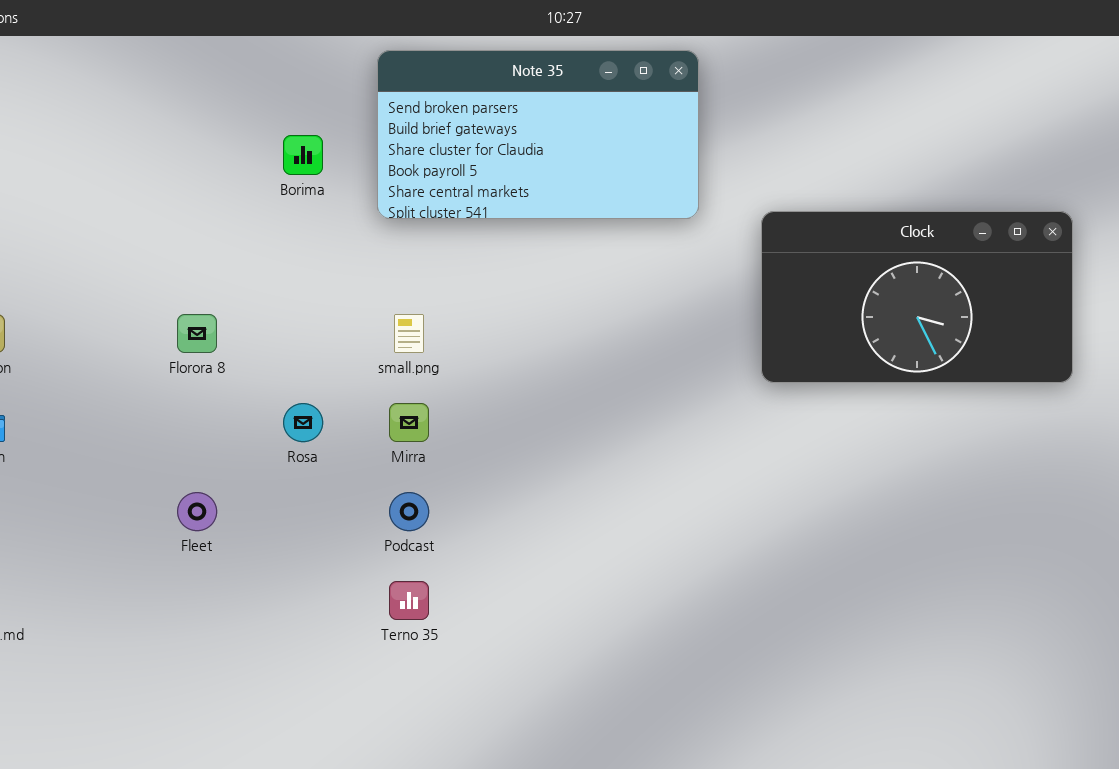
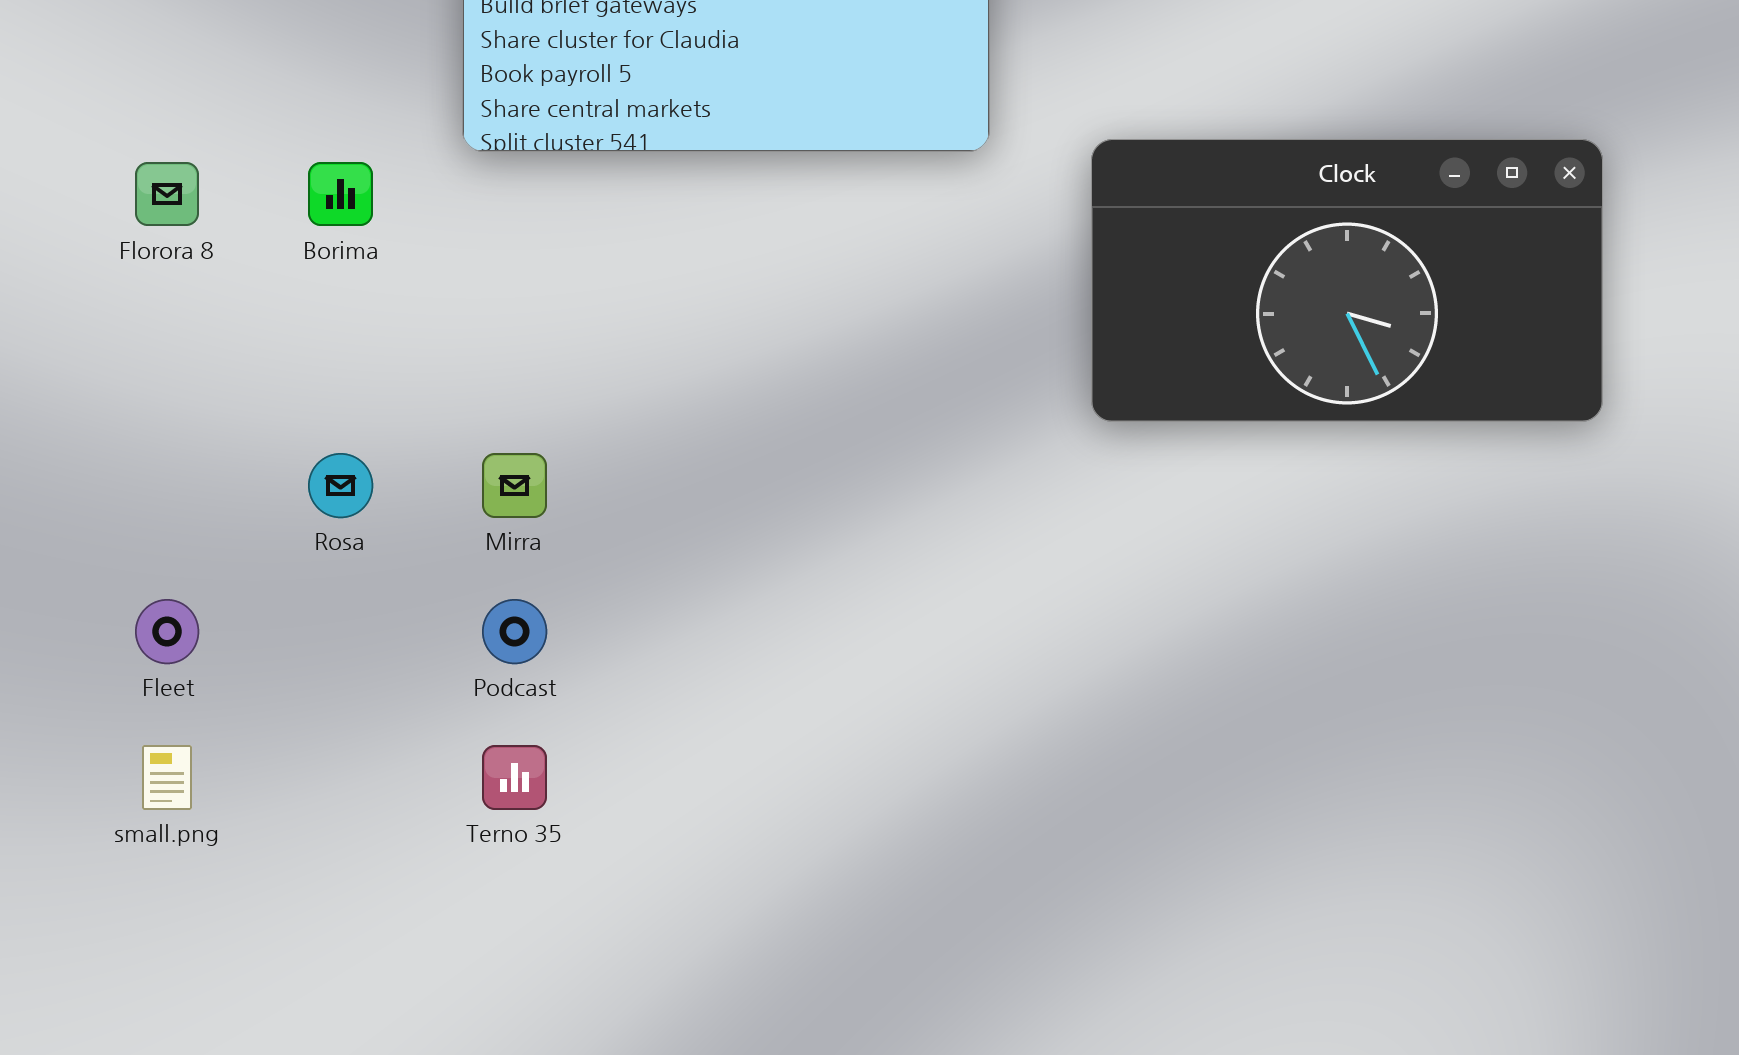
Borima: [283,135,323,175] -> [308,162,373,226], moved
Florora 8: [177,314,217,353] -> [135,162,199,226], moved
small.png: [394,314,424,353] -> [142,745,192,810], moved

